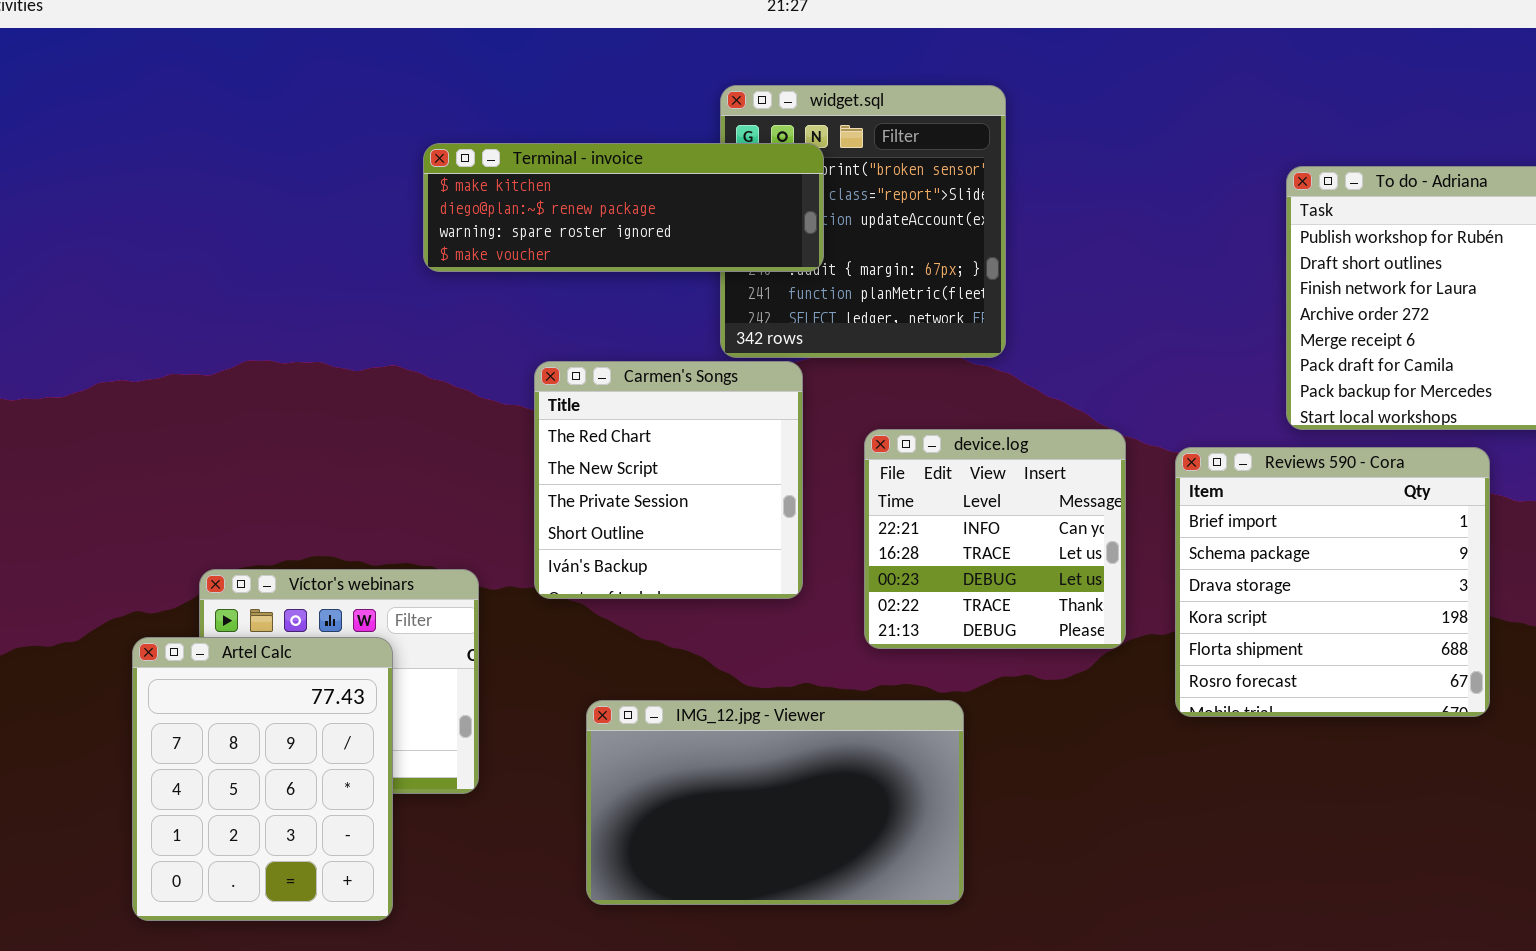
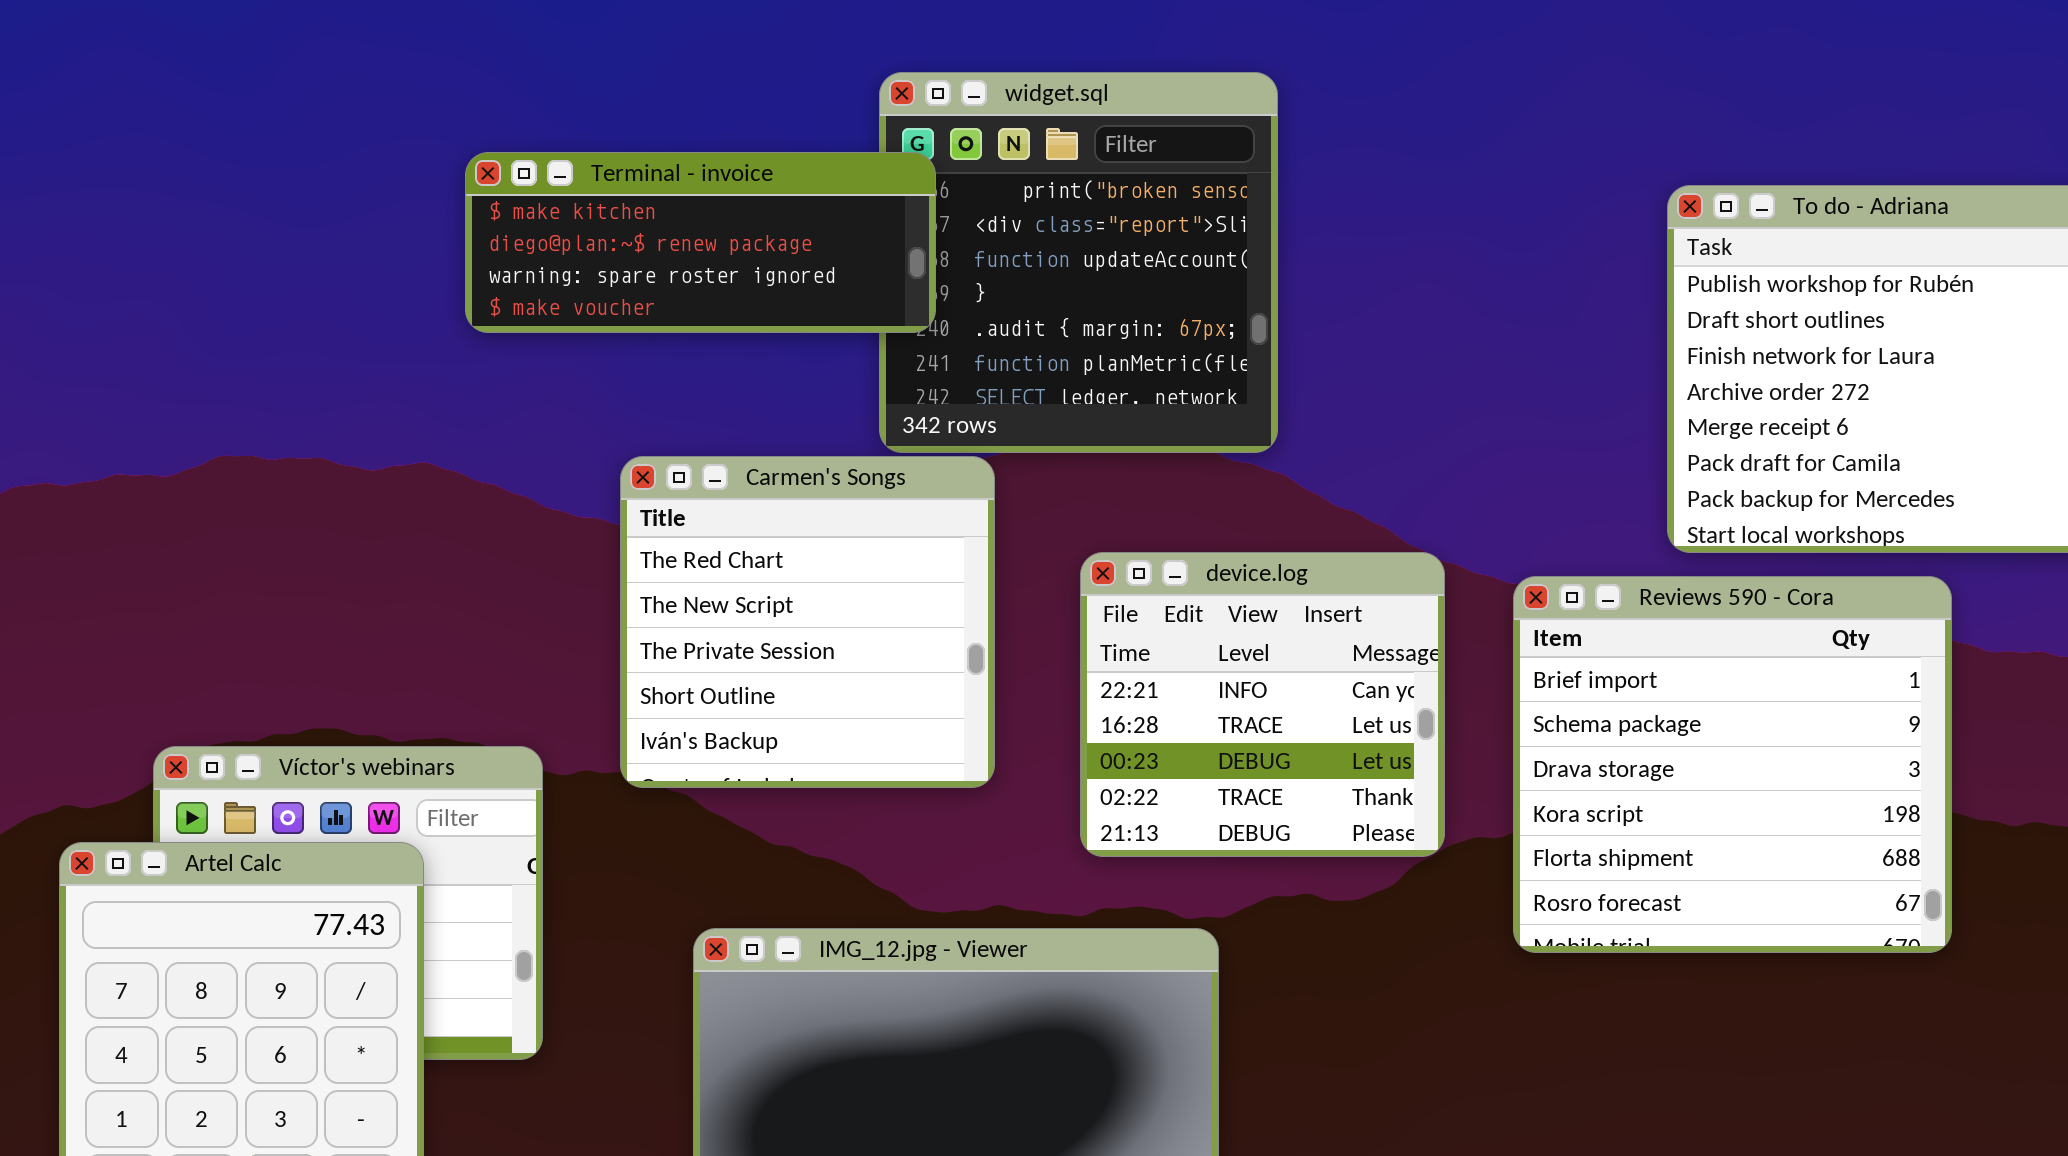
Terminal - invoice: [423,143,824,272] -> [465,152,936,333], resized

